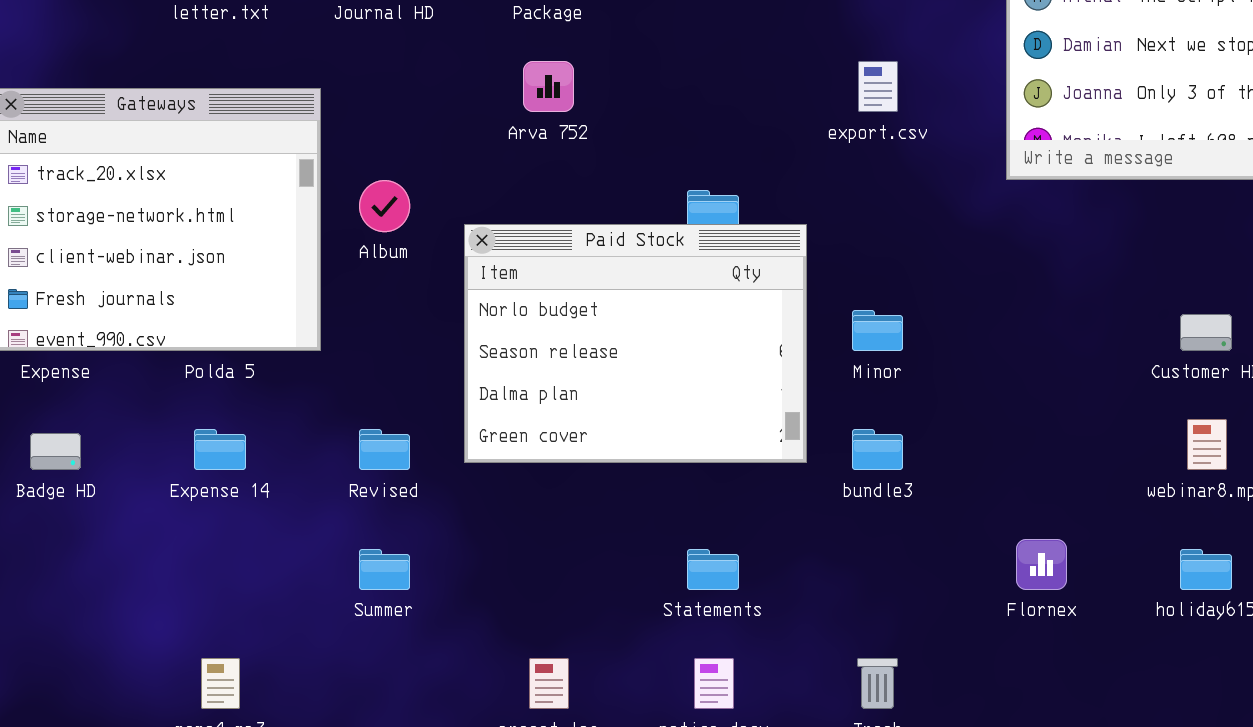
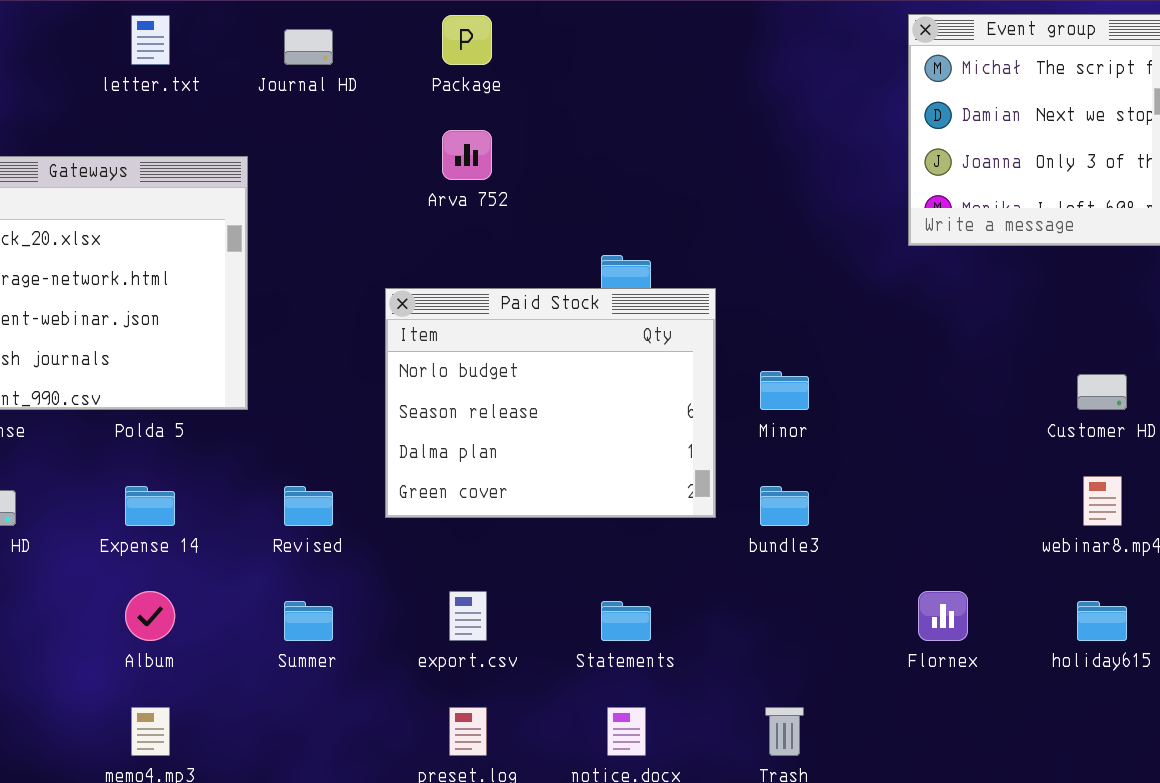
export.csv: [858,61,898,112] -> [449,591,487,641], moved
Album: [359,180,410,232] -> [125,591,175,641], moved

